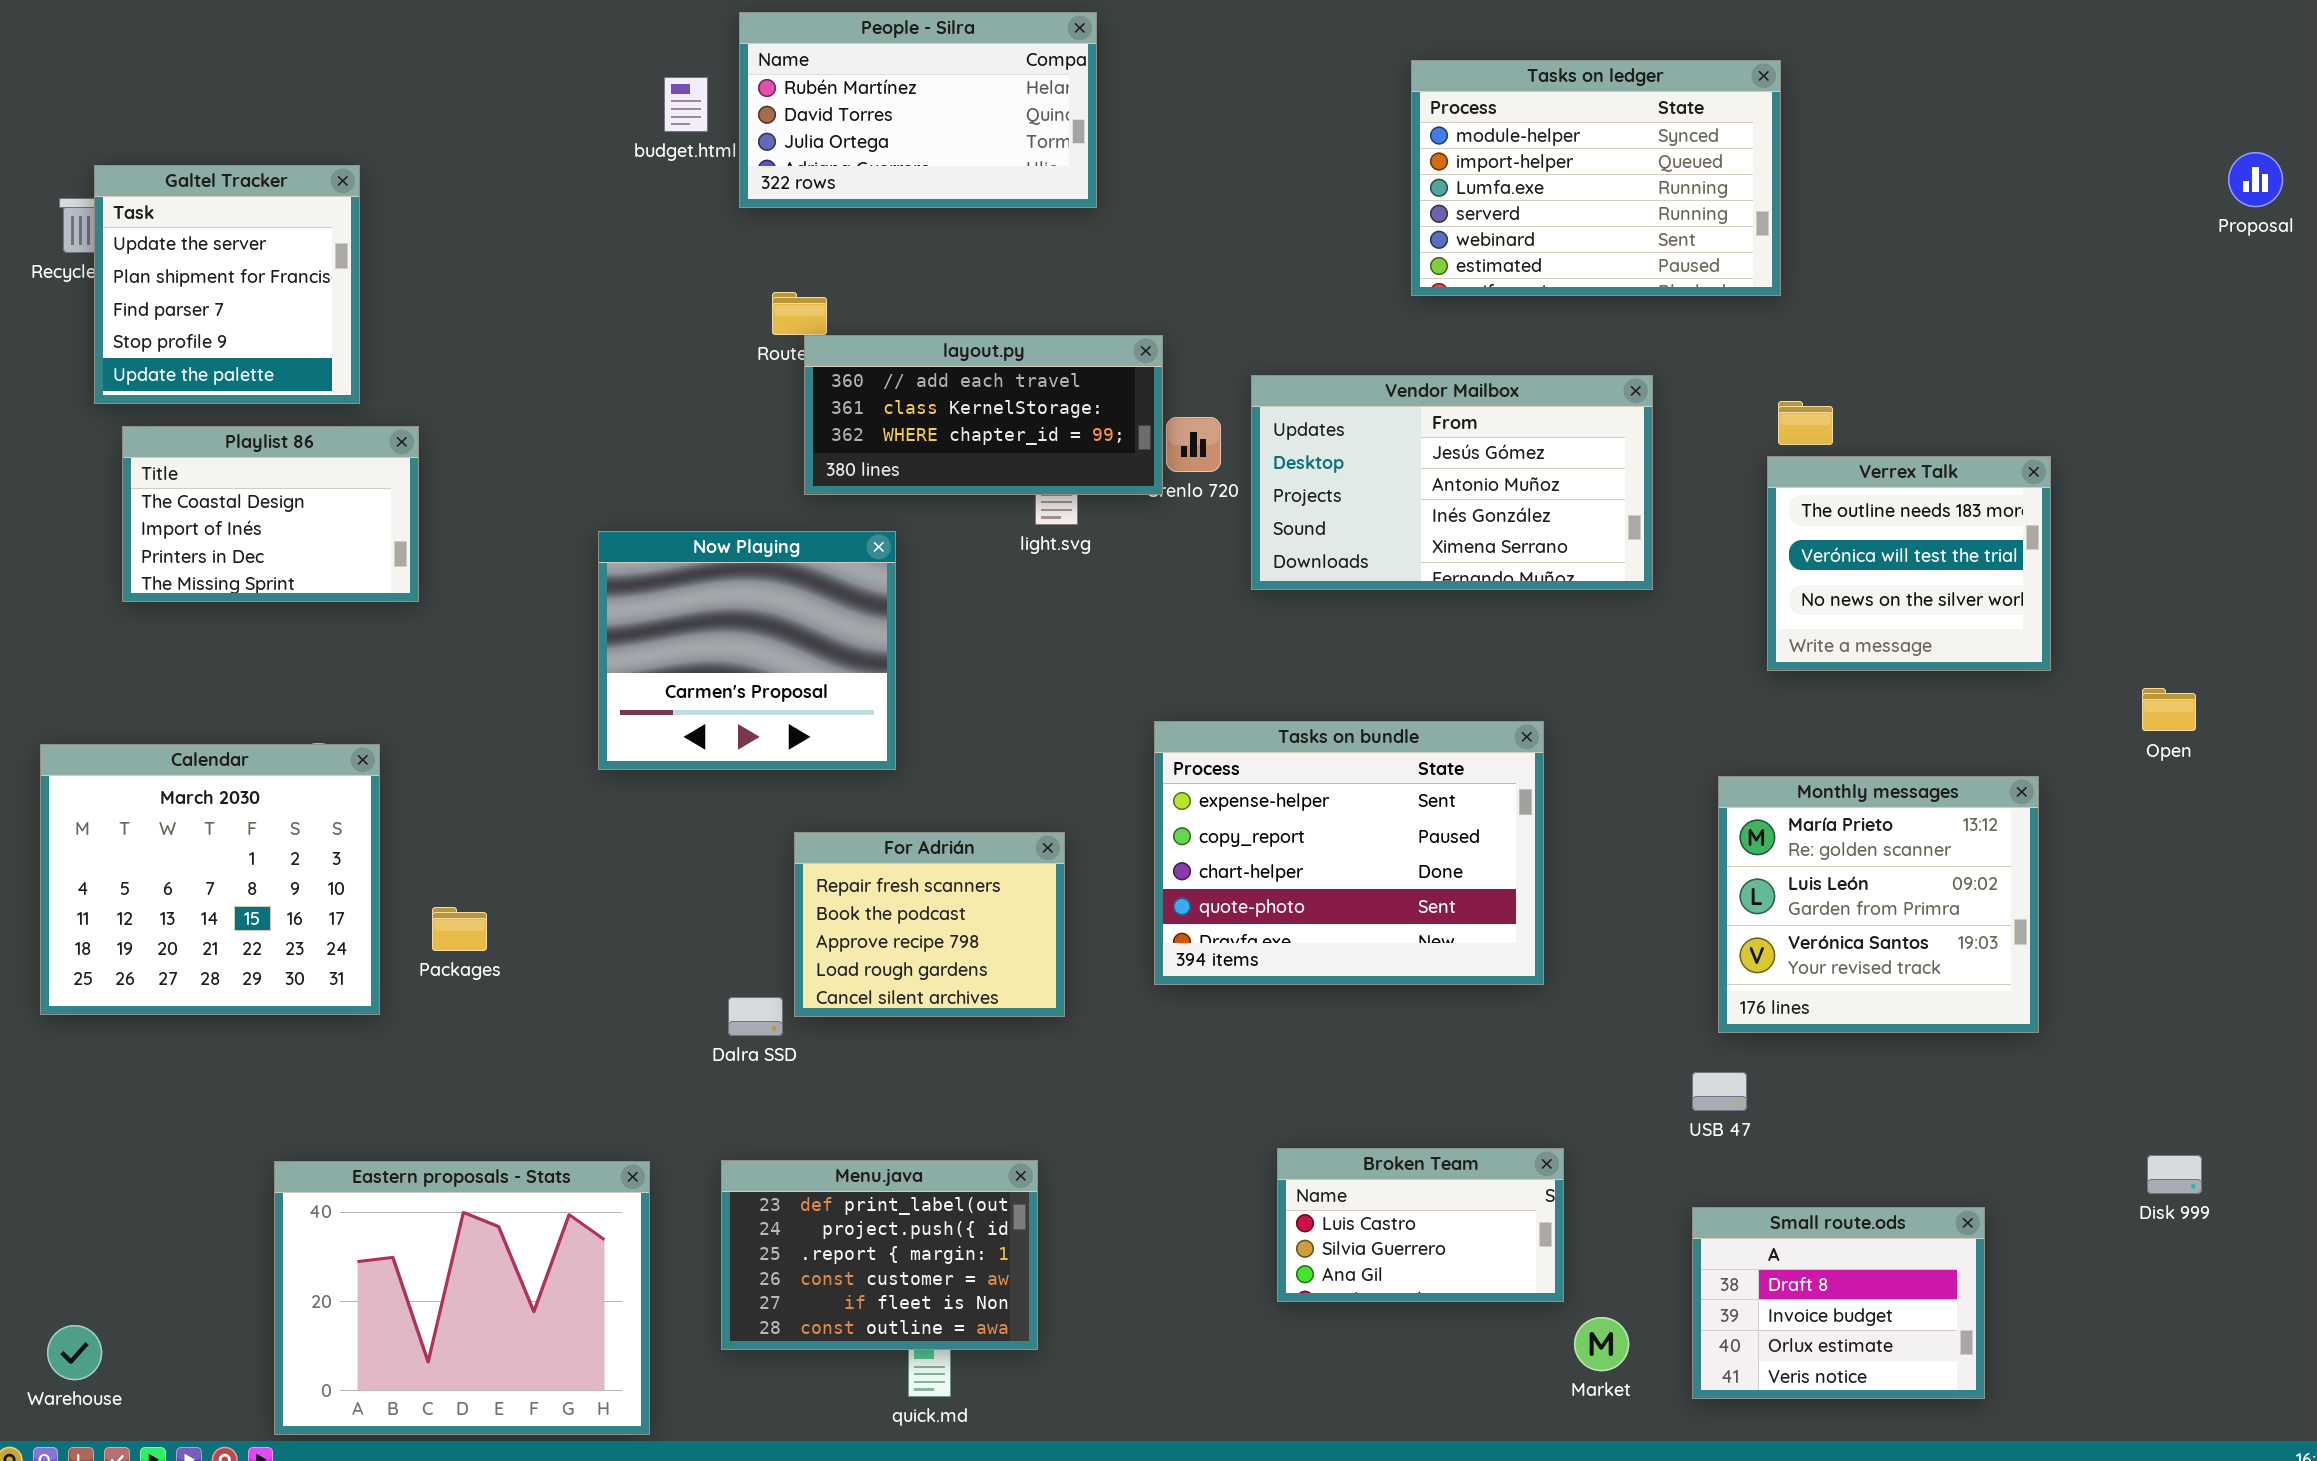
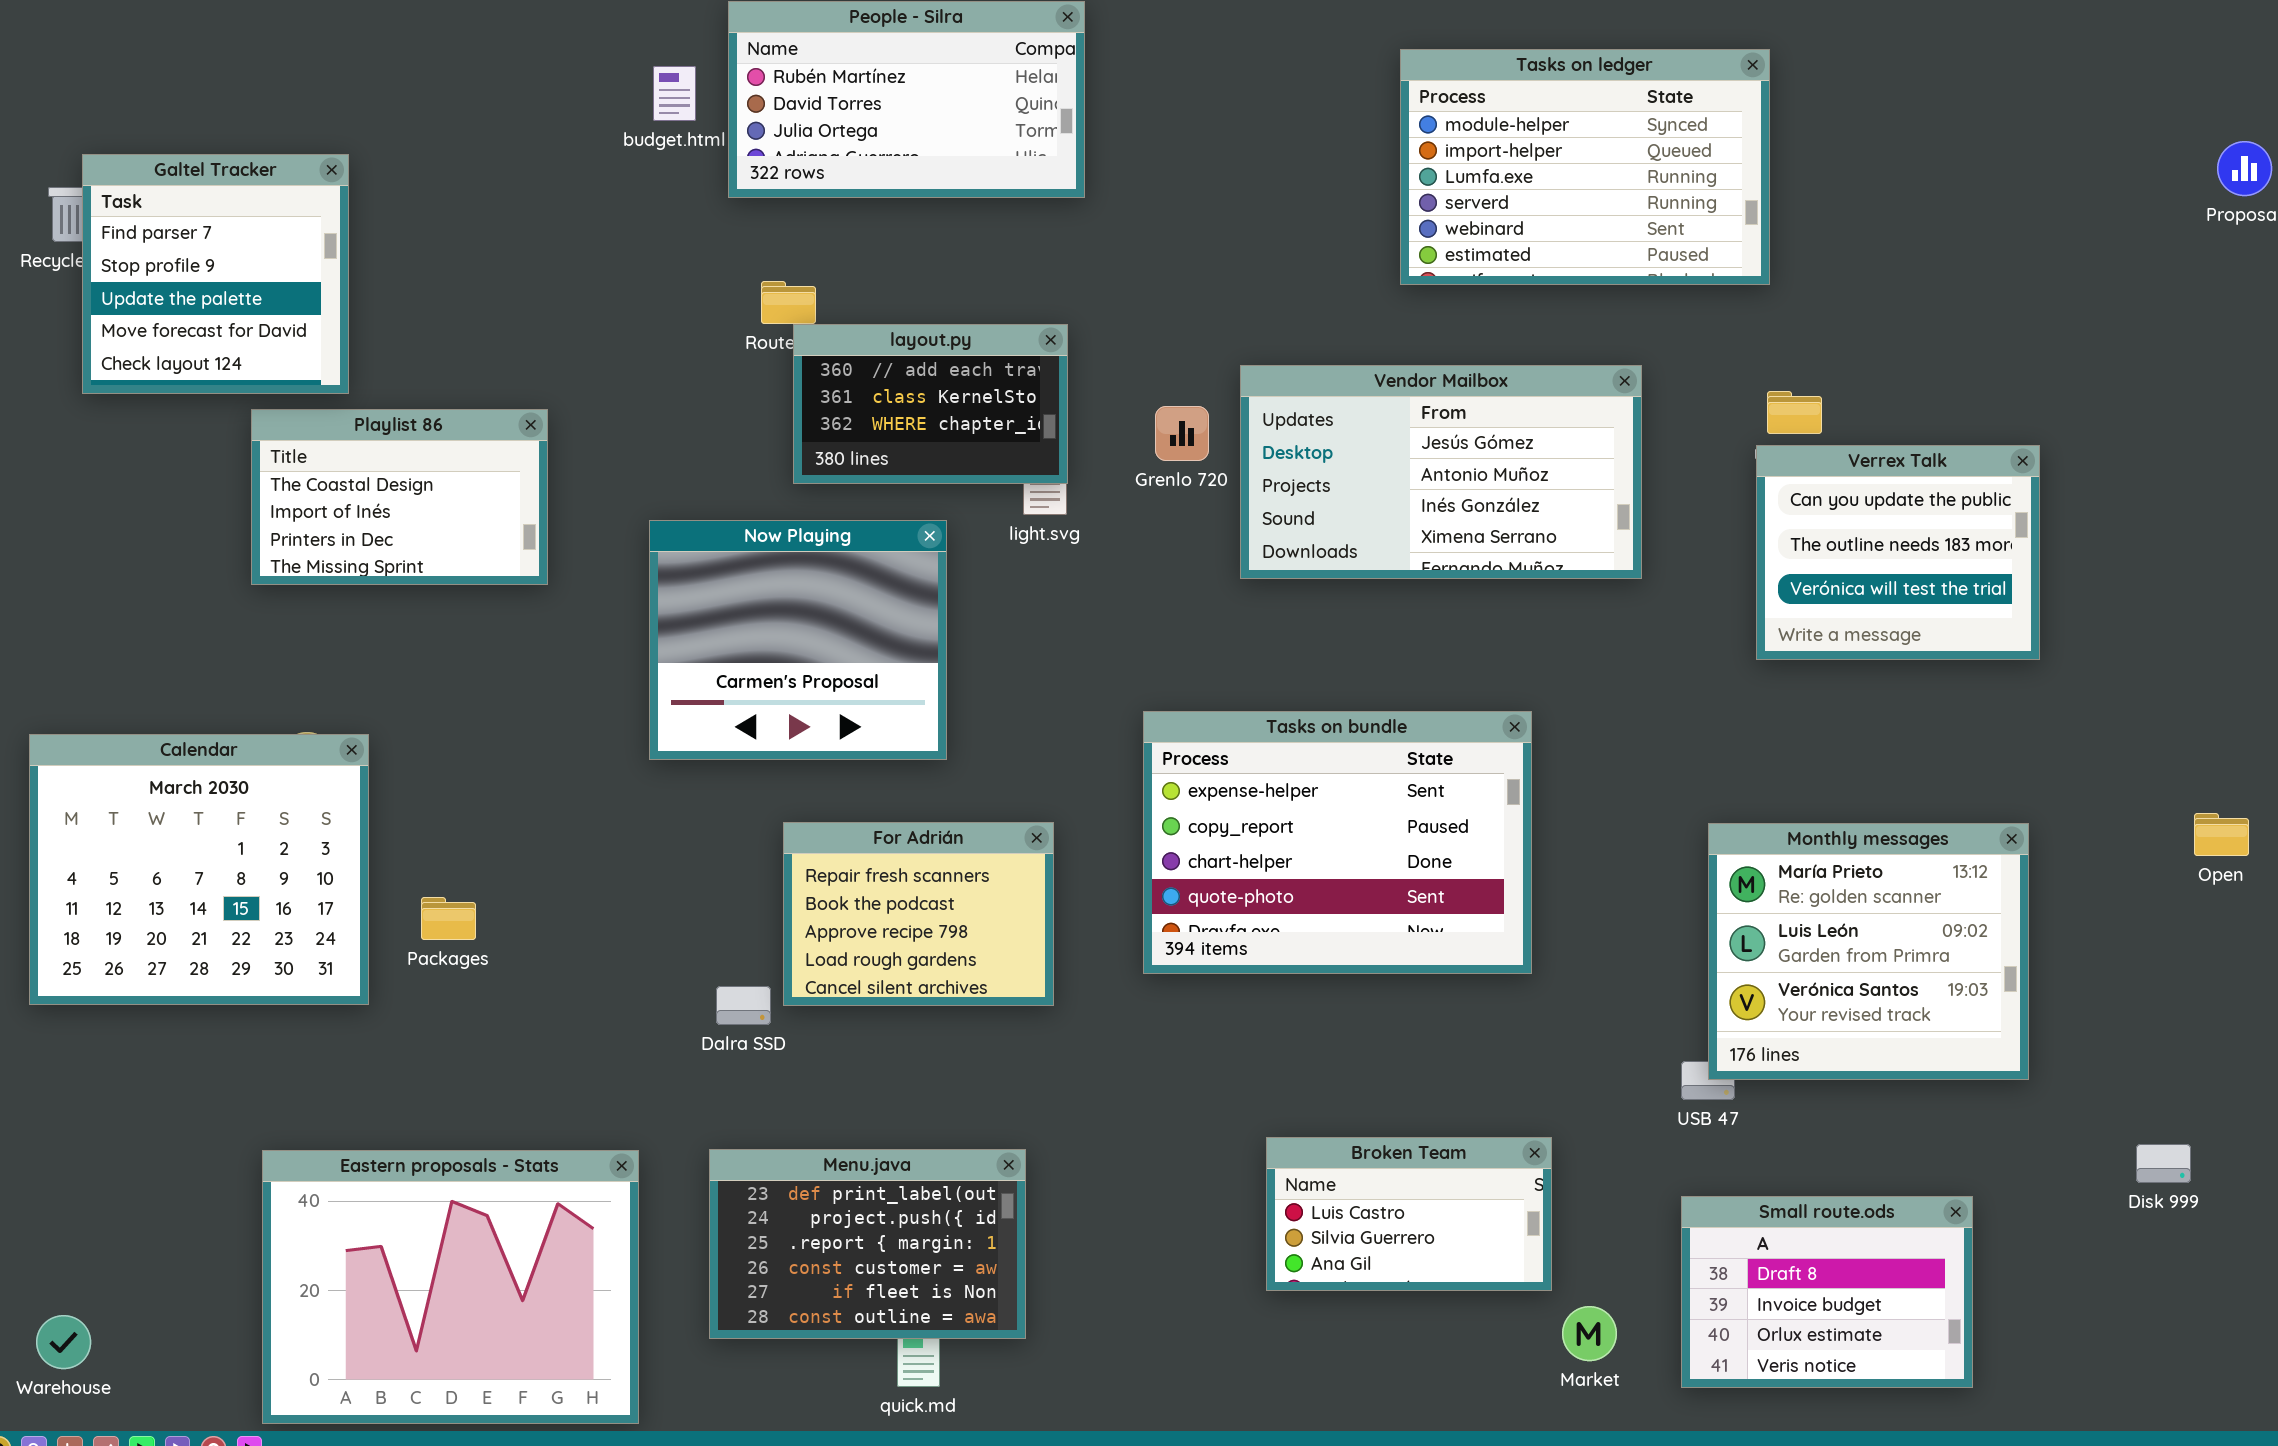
Galtel Tracker: [94,165,360,404] -> [82,154,349,394], scrolled down 2 rows
layout.py: [804,335,1163,495] -> [793,324,1068,484], resized
Playlist 86: [122,426,419,602] -> [251,409,548,585], moved
Verrex Talk: [1767,456,2051,671] -> [1756,445,2040,660], scrolled up 1 row
Now Playing: [598,531,896,770] -> [649,520,947,760], moved
Open: [2142,688,2196,731] -> [2194,813,2249,856], moved
Monthly messages: [1718,776,2039,1033] -> [1708,823,2029,1080], moved

